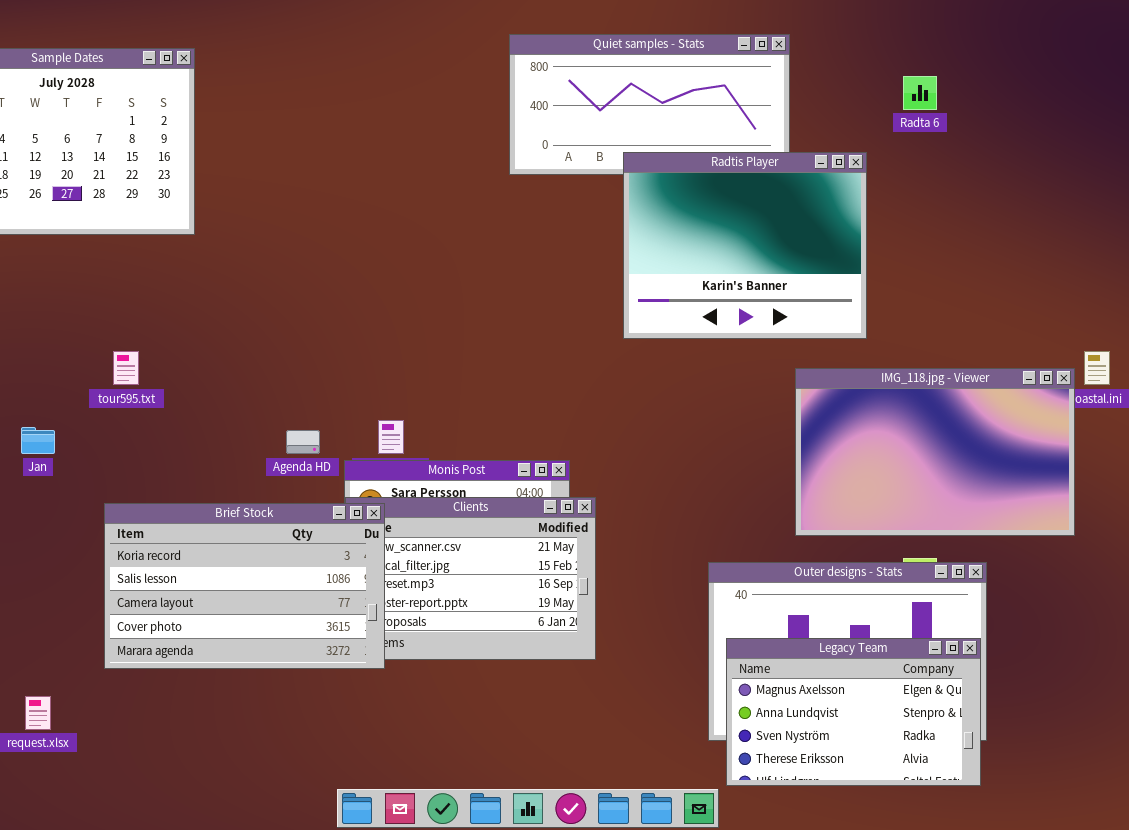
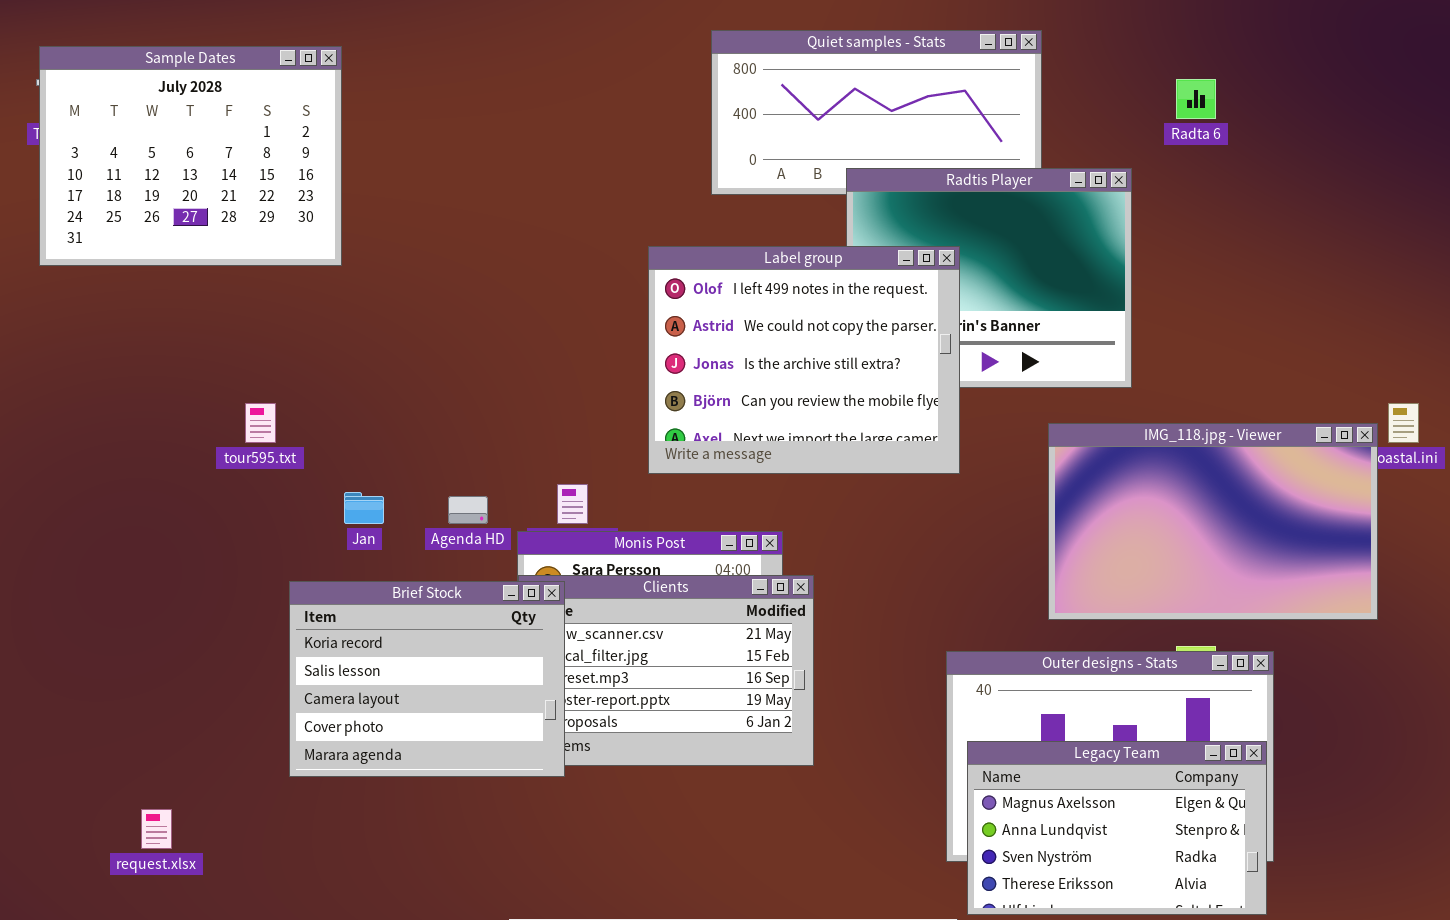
Label group: none -> [648,246,960,474], opened
Jan: [21,427,55,454] -> [344,492,384,524], moved
Brief Stock: [104,503,385,669] -> [289,581,565,777], resized

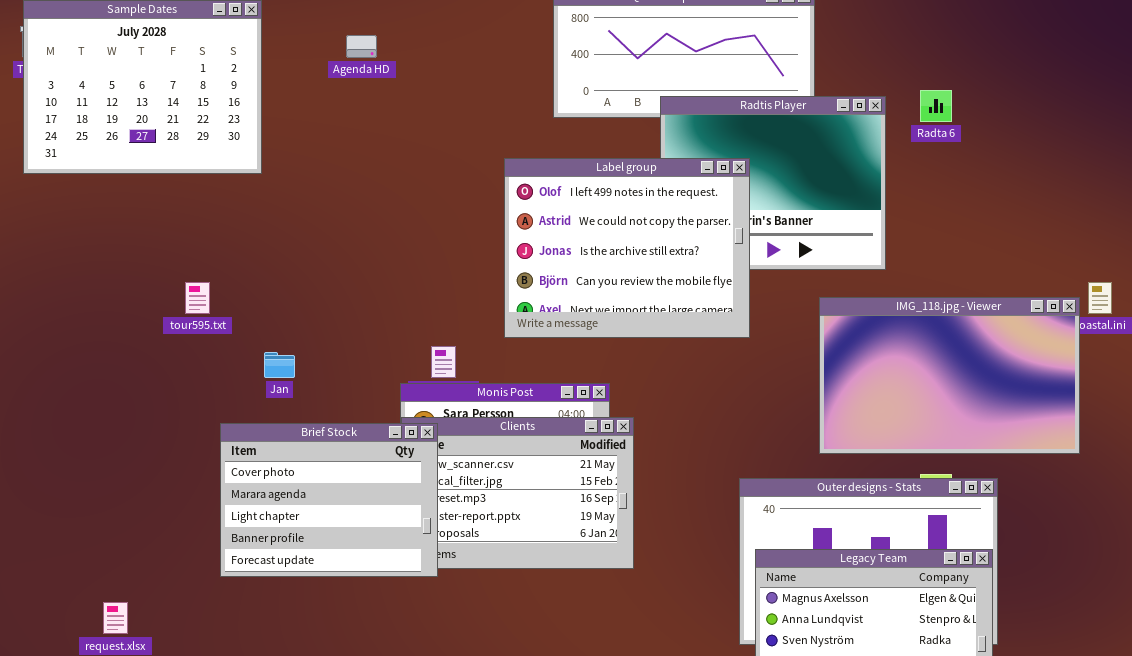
Radta 6: [1176,79,1216,119] -> [920,90,952,122], moved
Agenda HD: [448,496,488,524] -> [346,35,377,58], moved
Brief Stock: [289,581,565,777] -> [220,423,438,577], scrolled down 3 rows

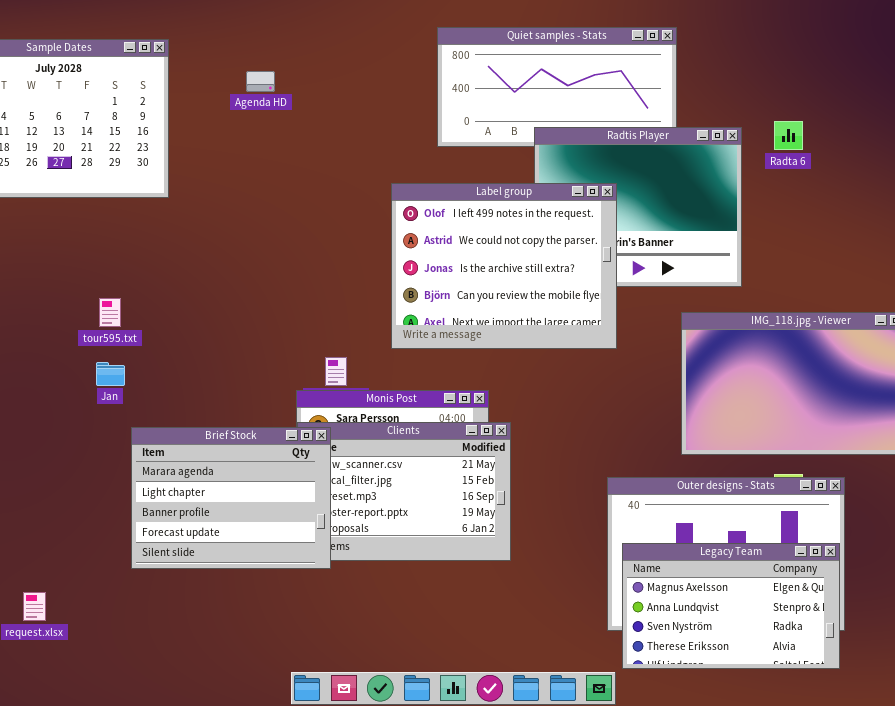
Jan: [264,352,295,378] -> [96,362,125,386], moved
Brief Stock: [220,423,438,577] -> [131,427,331,569], scrolled down 1 row

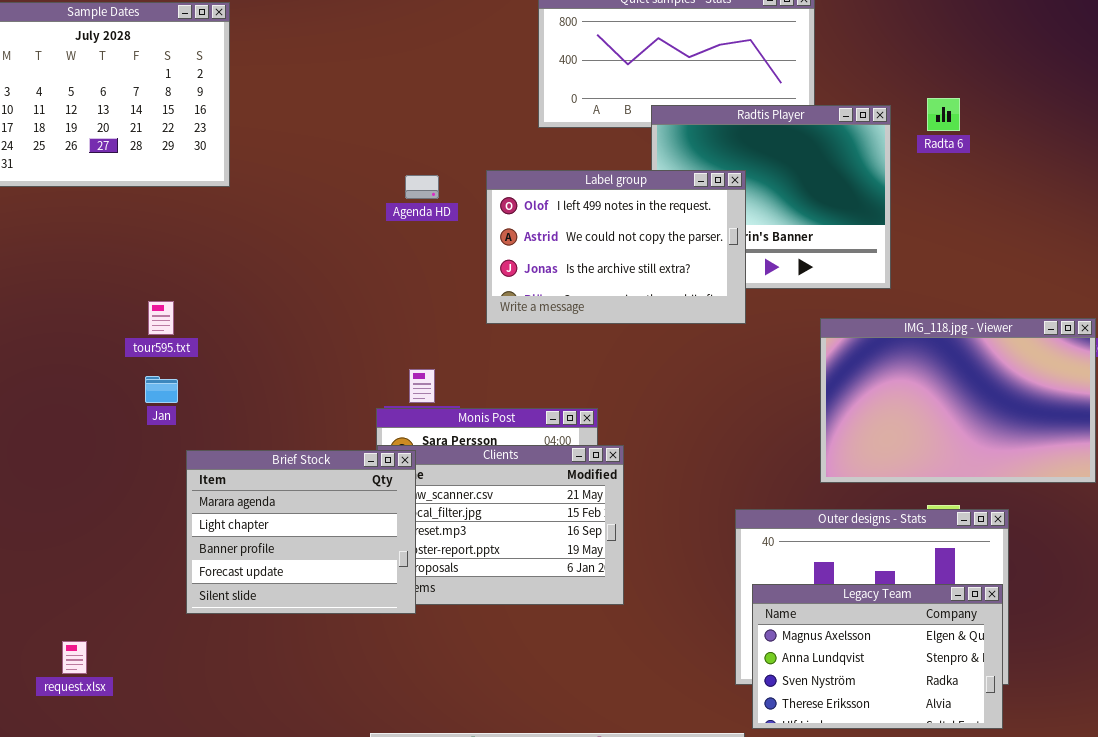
Agenda HD: [246,71,275,92] -> [405,175,439,199], moved
Label group: [391,183,617,349] -> [486,170,746,324], resized

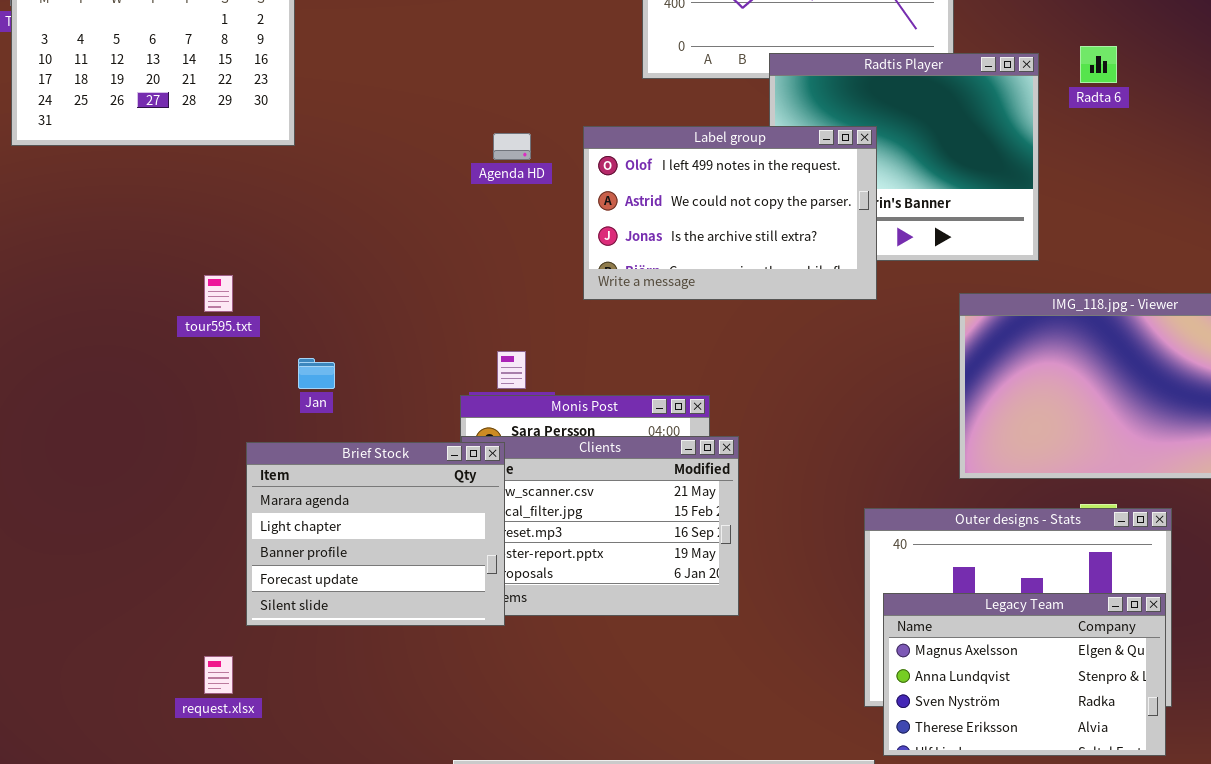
Jan: [145,376,178,403] -> [298,358,335,389], moved
request.xlsx: [62,641,87,674] -> [204,656,233,694], moved

